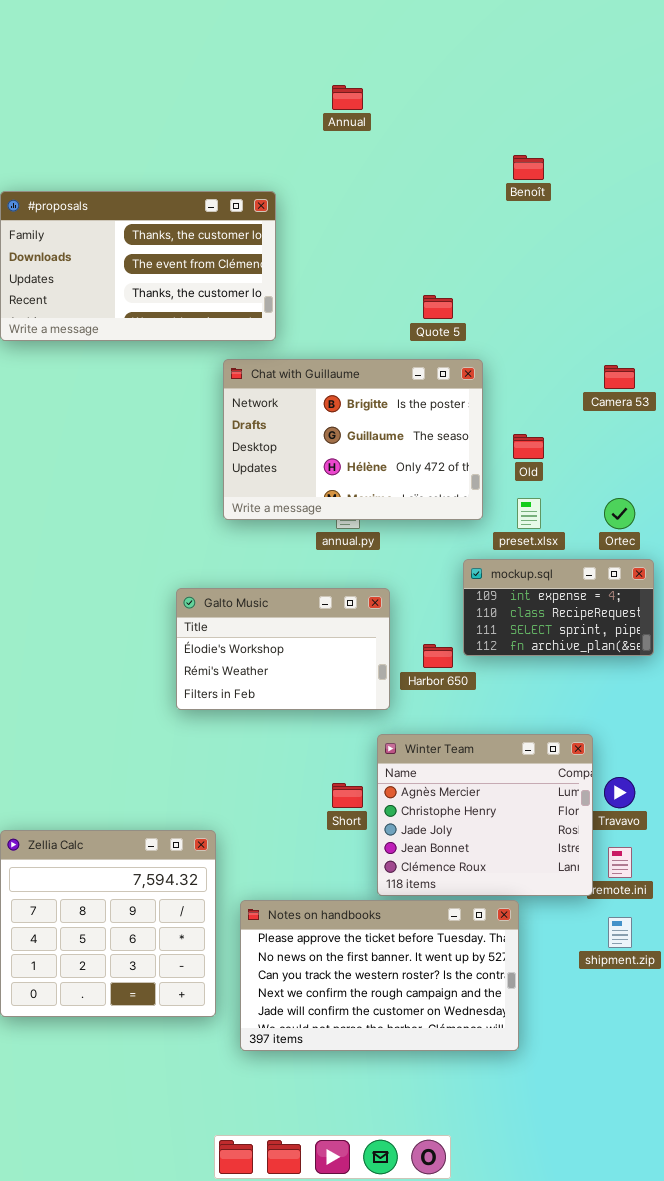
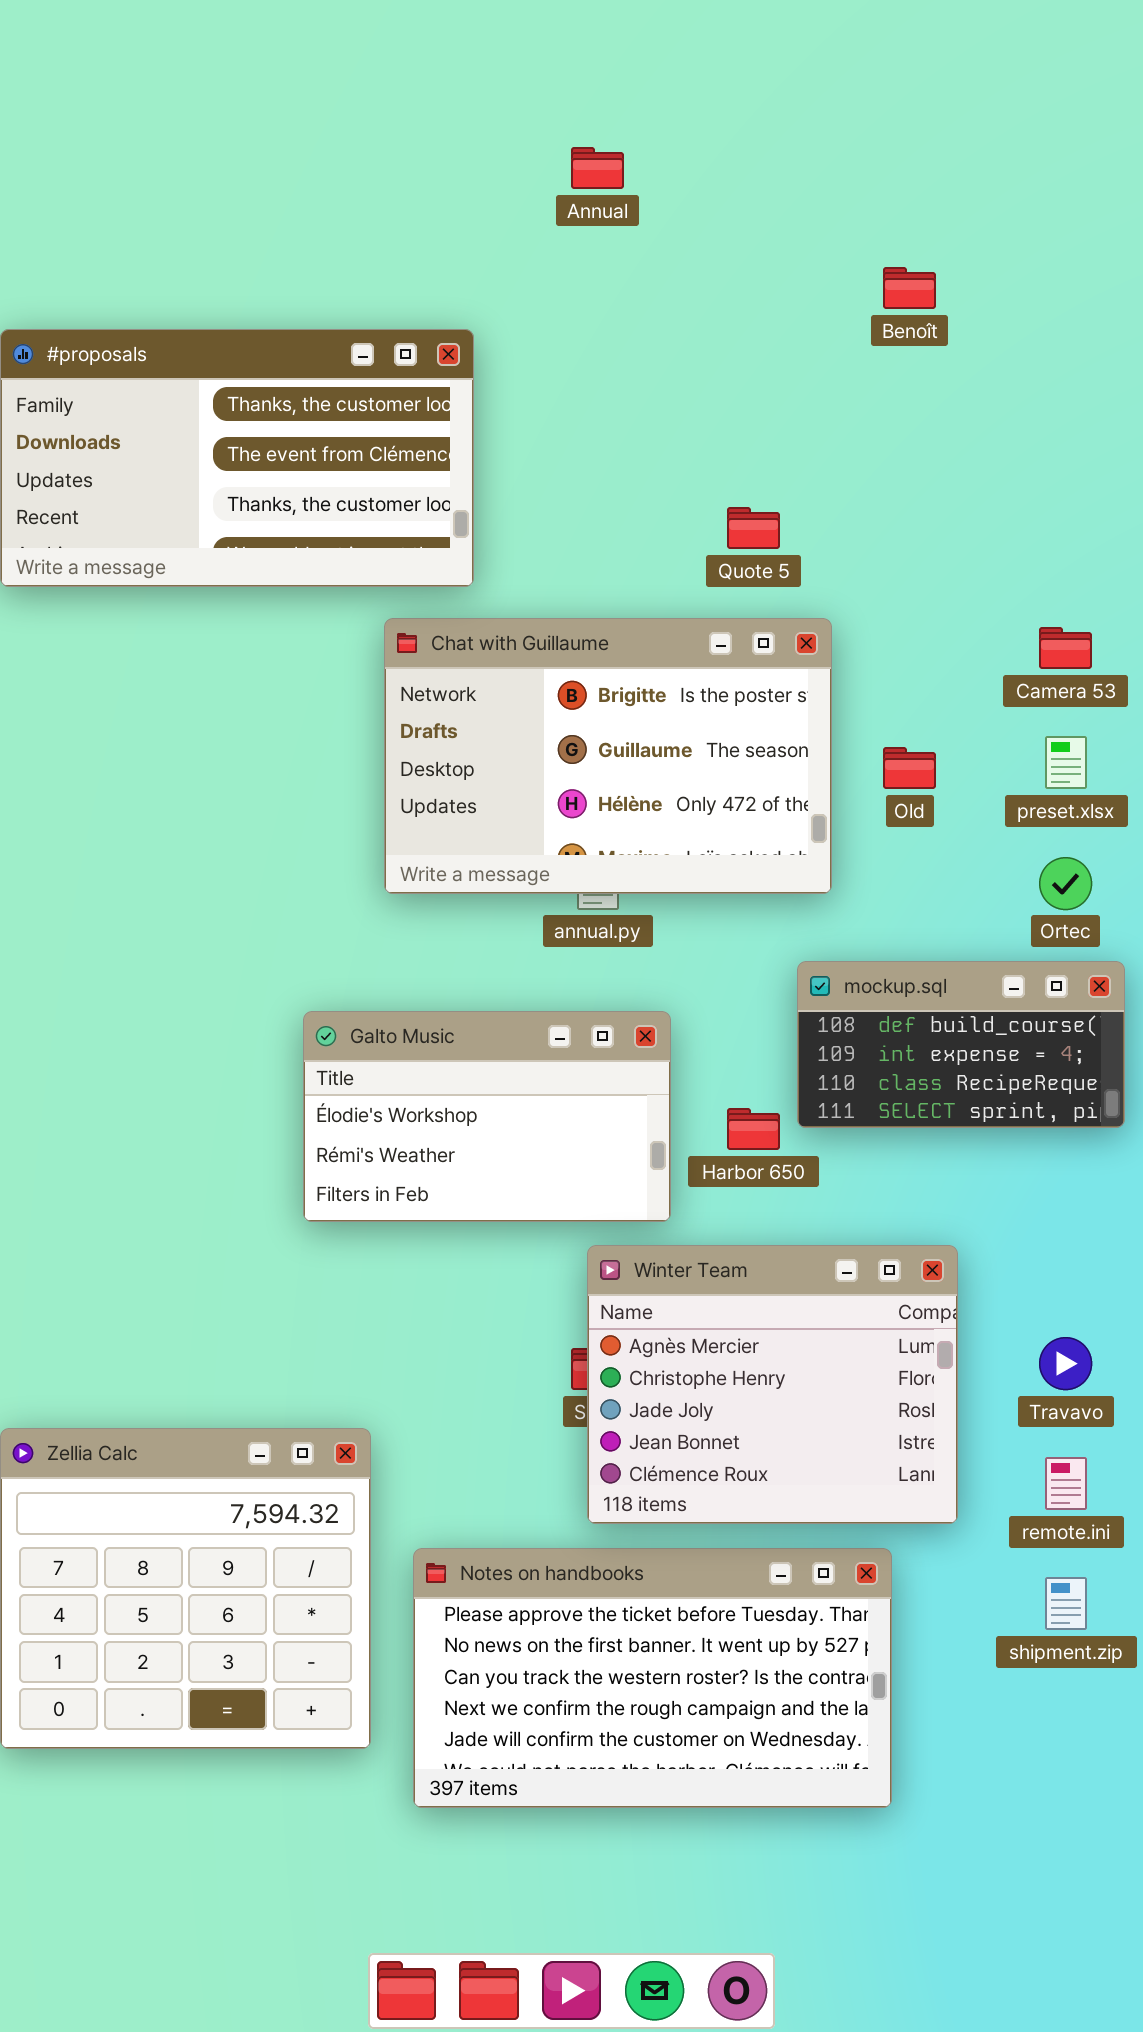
preset.xlsx: [517,498,541,529] -> [1045,736,1087,789], moved
mockup.sql: [463,559,654,656] -> [797,961,1125,1128], scrolled up 1 row
Winter Team: [377,734,593,896] -> [587,1245,958,1524], moved

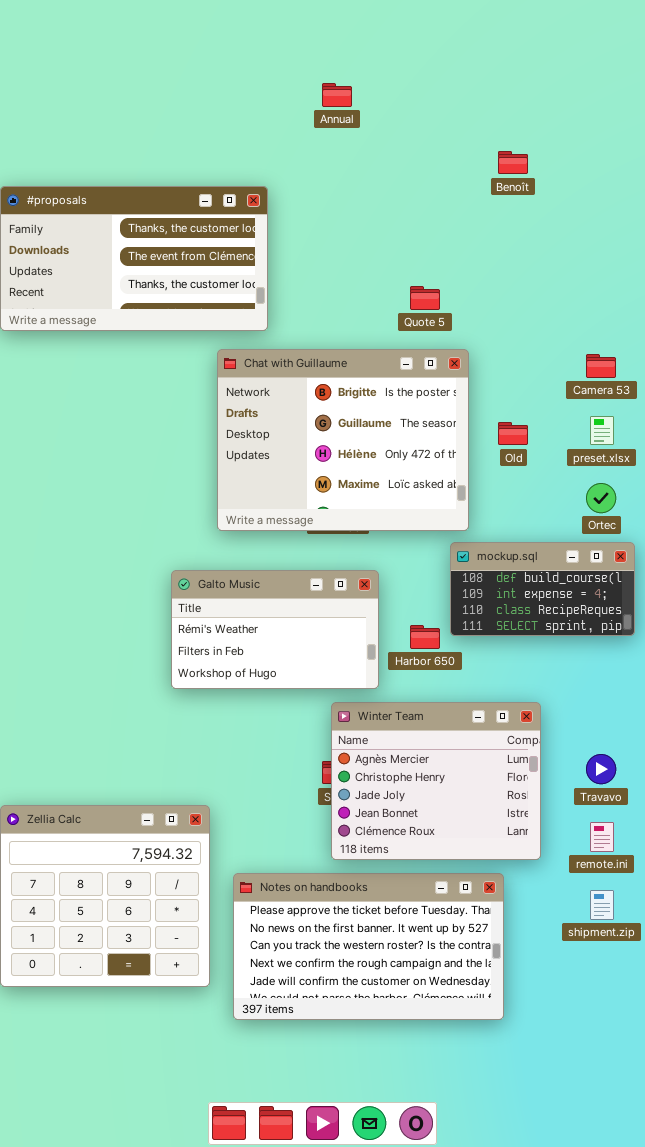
Chat with Guillaume: [384,618,832,894] -> [217,349,469,531], resized
Galto Music: [303,1011,671,1222] -> [171,570,379,689], scrolled down 1 row

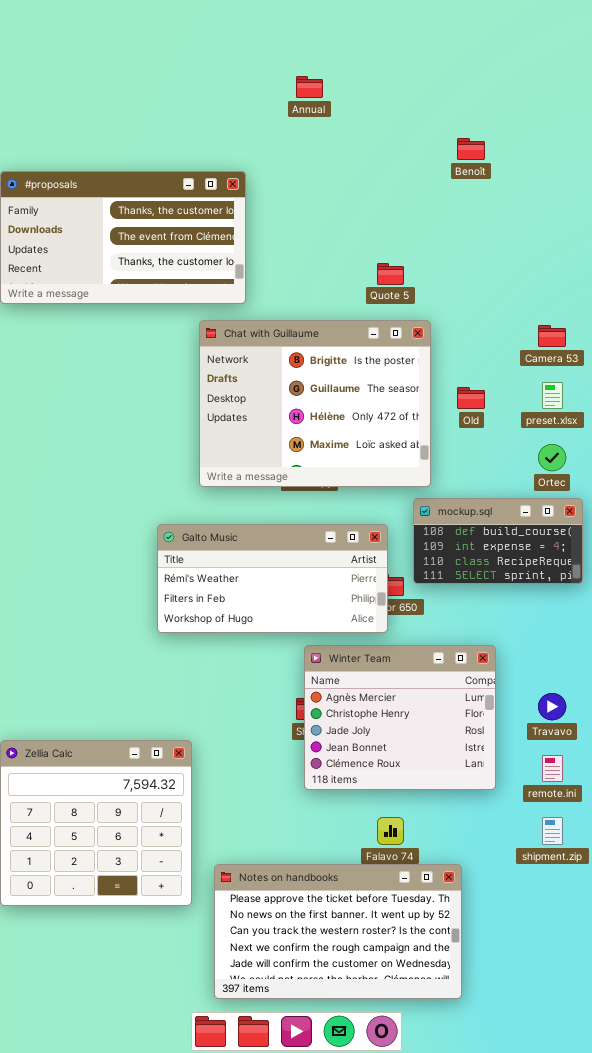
Galto Music: [171,570,379,689] -> [157,524,388,633], resized
Notes on handbooks: [233,873,504,1020] -> [214,864,462,999], moved

